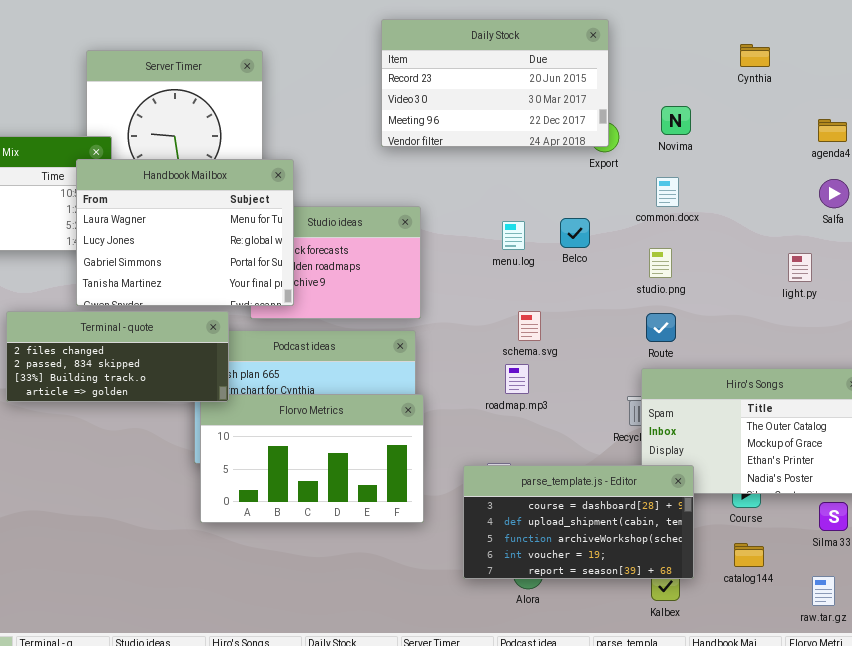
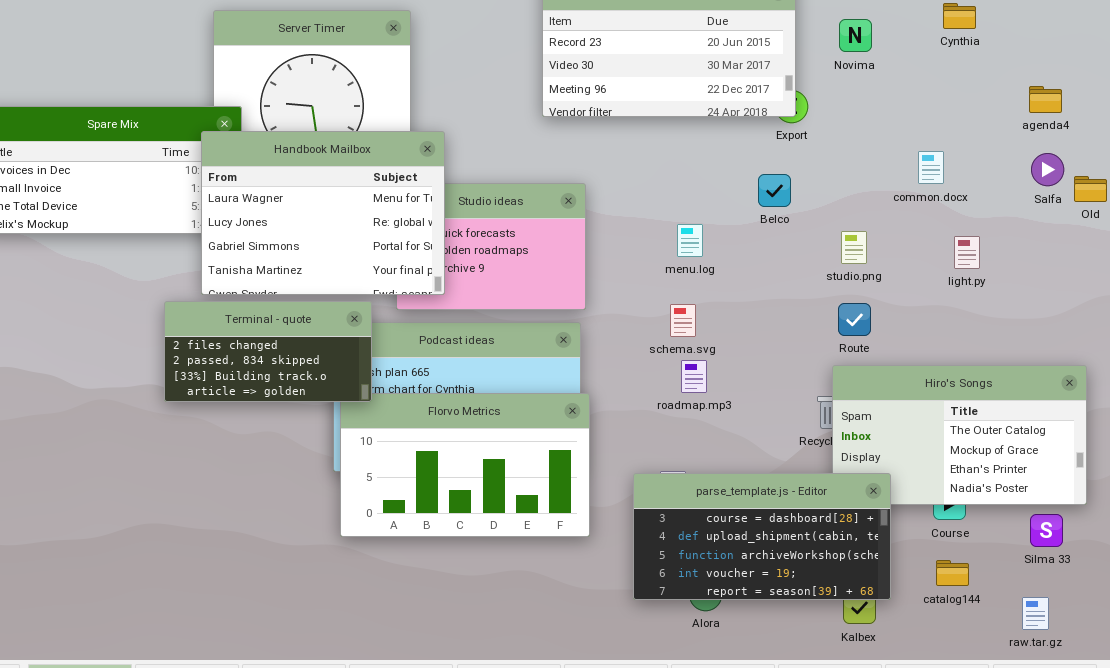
Novima: [661,106,691,135] -> [839,19,872,52], moved
common.docx: [656,177,679,207] -> [918,151,944,184], moved
Belco: [560,218,590,248] -> [758,174,791,207], moved
menu.log: [502,221,525,250] -> [677,224,703,257], moved
light.py: [788,253,812,282] -> [954,236,980,269], moved
Terminal - quote: [6,311,229,402] -> [164,301,372,402], resized
schema.svg: [518,311,541,341] -> [670,304,696,337], moved

